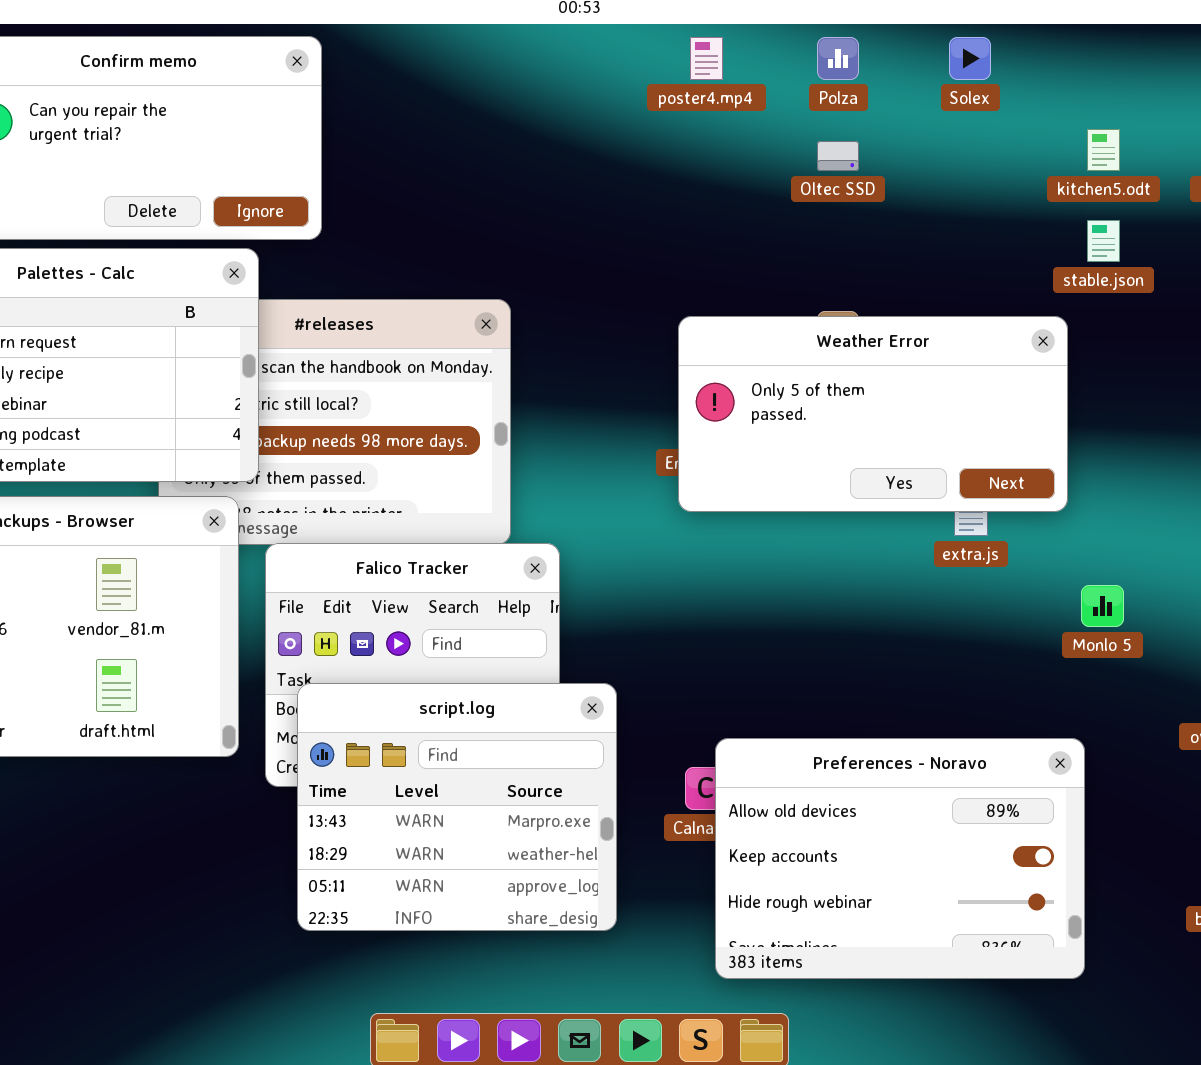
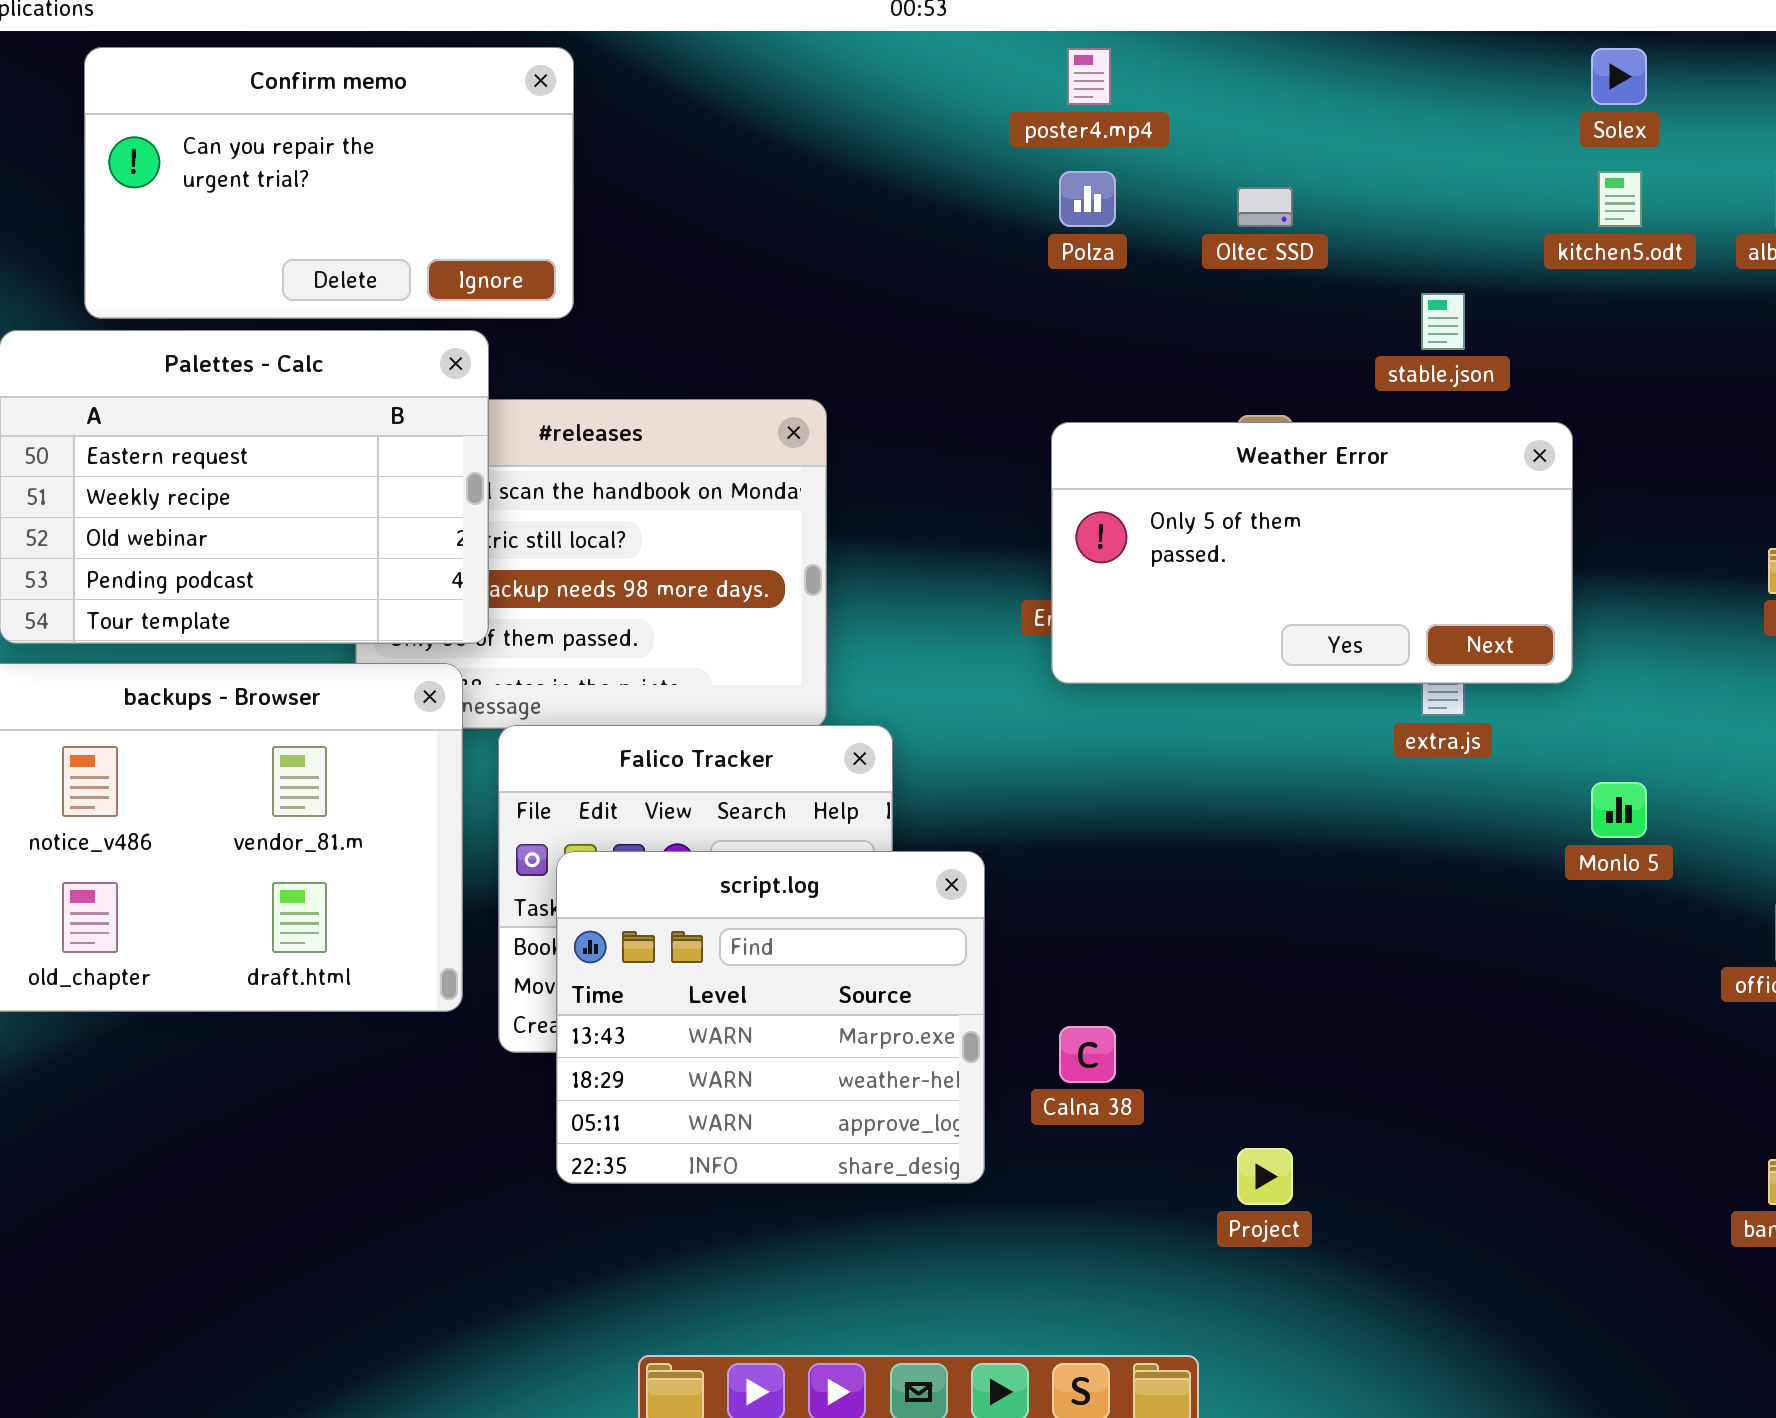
Polza: [817,37,859,80] -> [1059,171,1116,227], moved
Solex: [949,37,991,80] -> [1591,48,1647,105], moved
stable.json: [1087,220,1120,262] -> [1421,293,1465,350], moved
script.log: [297,683,617,931] -> [556,851,985,1184], moved
Preferences - Noravo: [715,738,1085,979] -> none, closed

